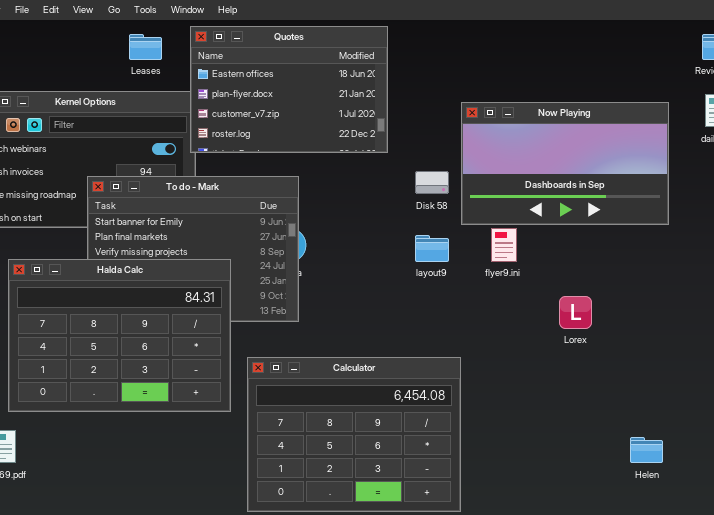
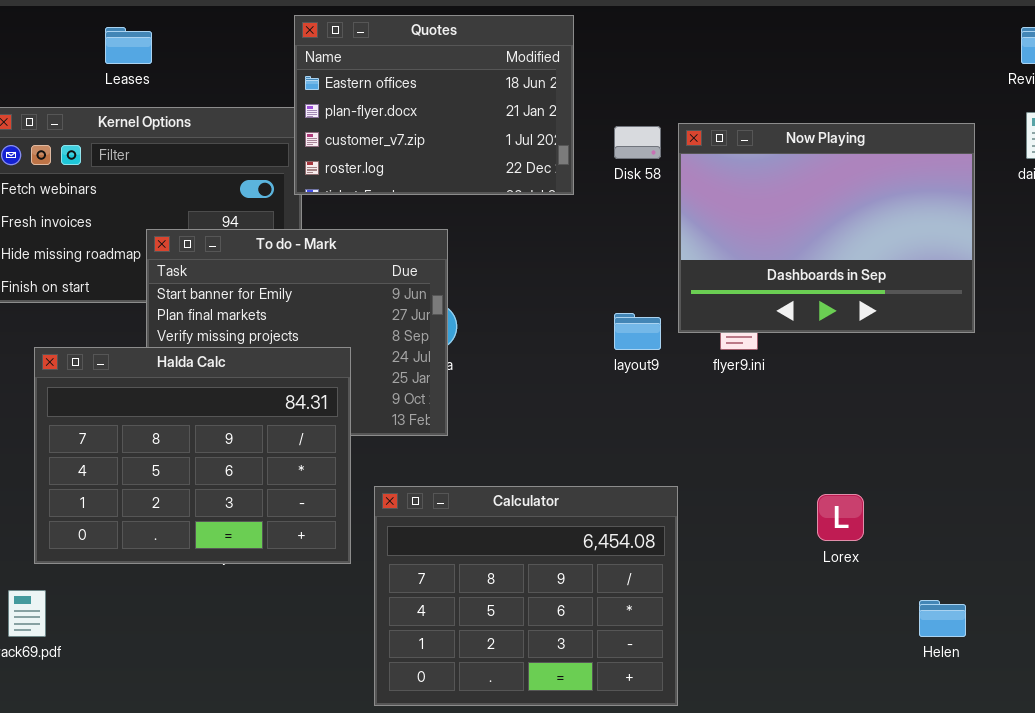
Leases: [129,34,162,60] -> [105,27,152,64], moved
Now Playing: [461,102,669,225] -> [678,123,975,333], resized
Disk 58: [415,171,449,194] -> [614,126,661,159], moved
Lorex: [559,296,592,329] -> [817,494,864,541], moved

